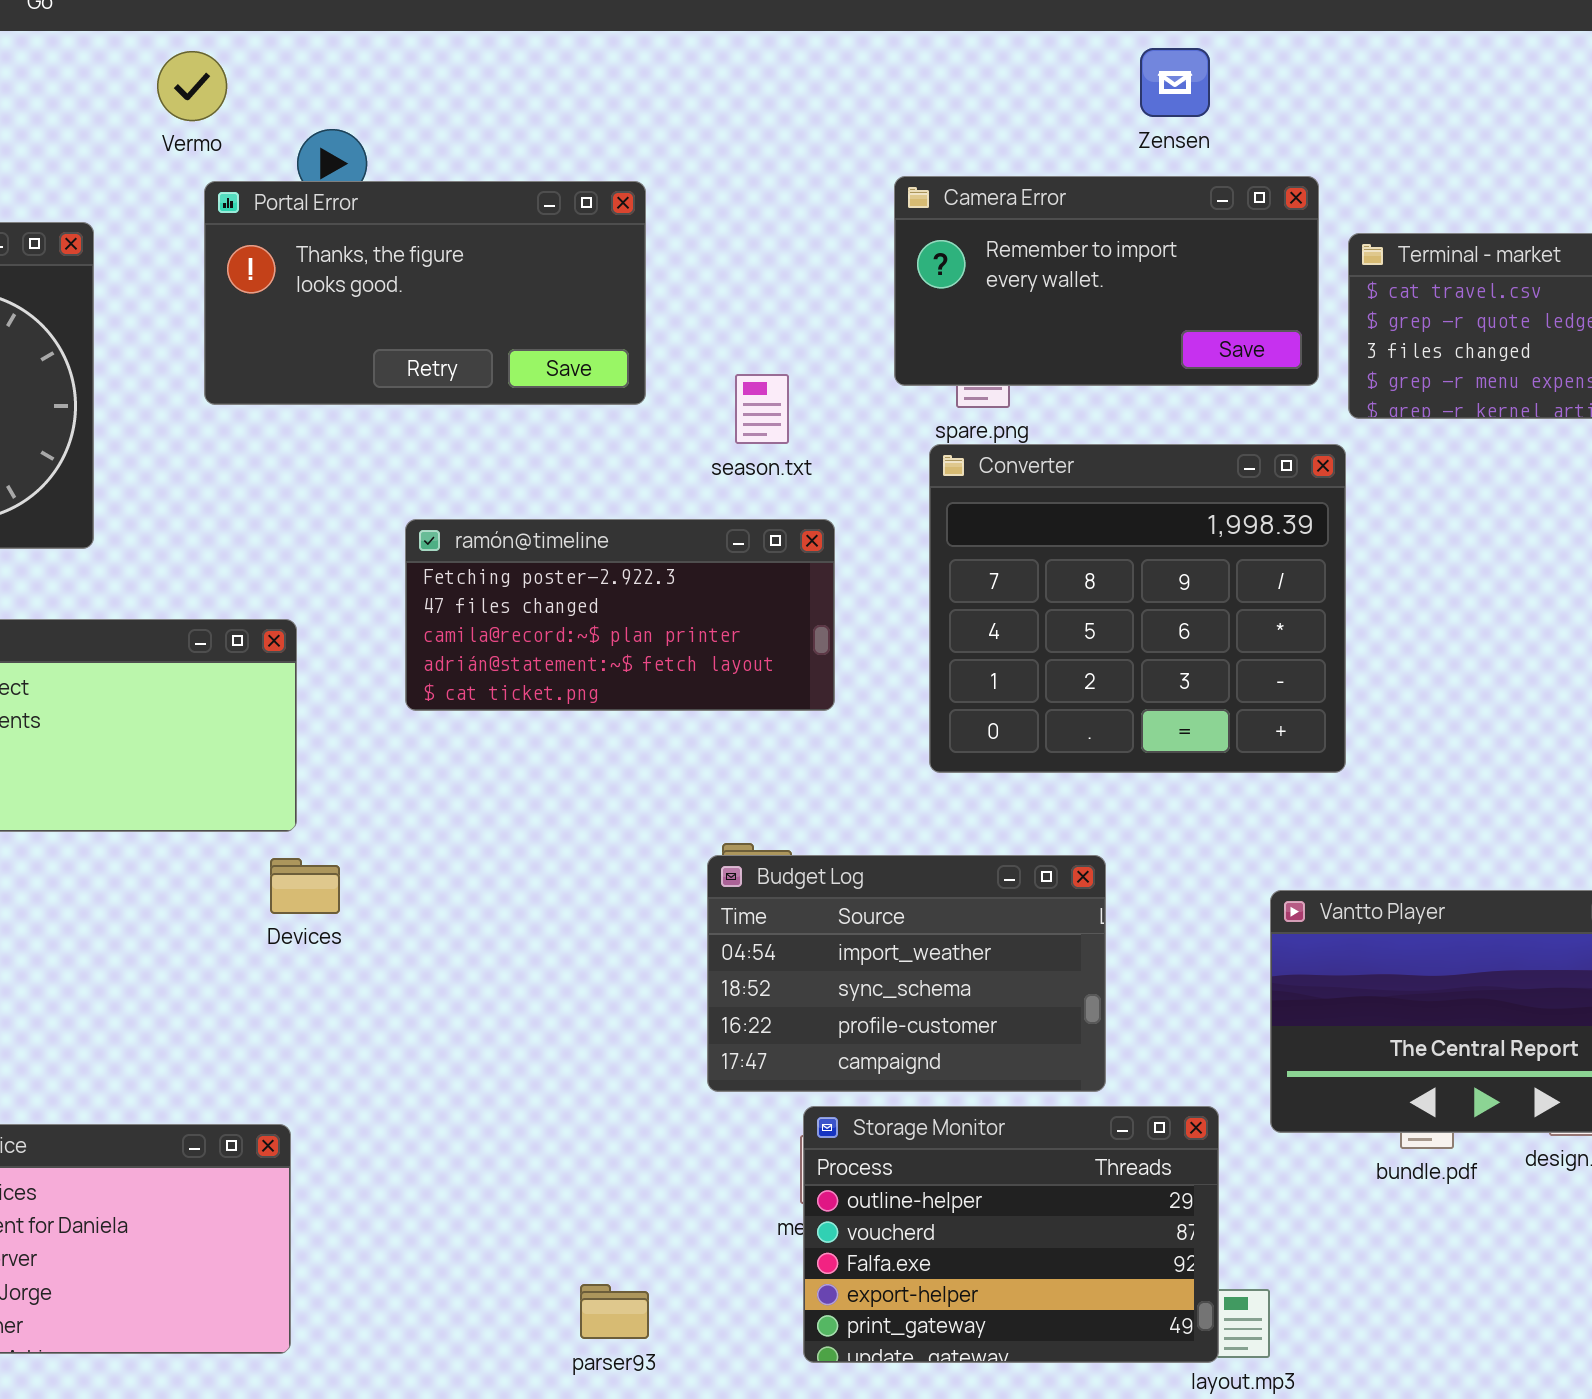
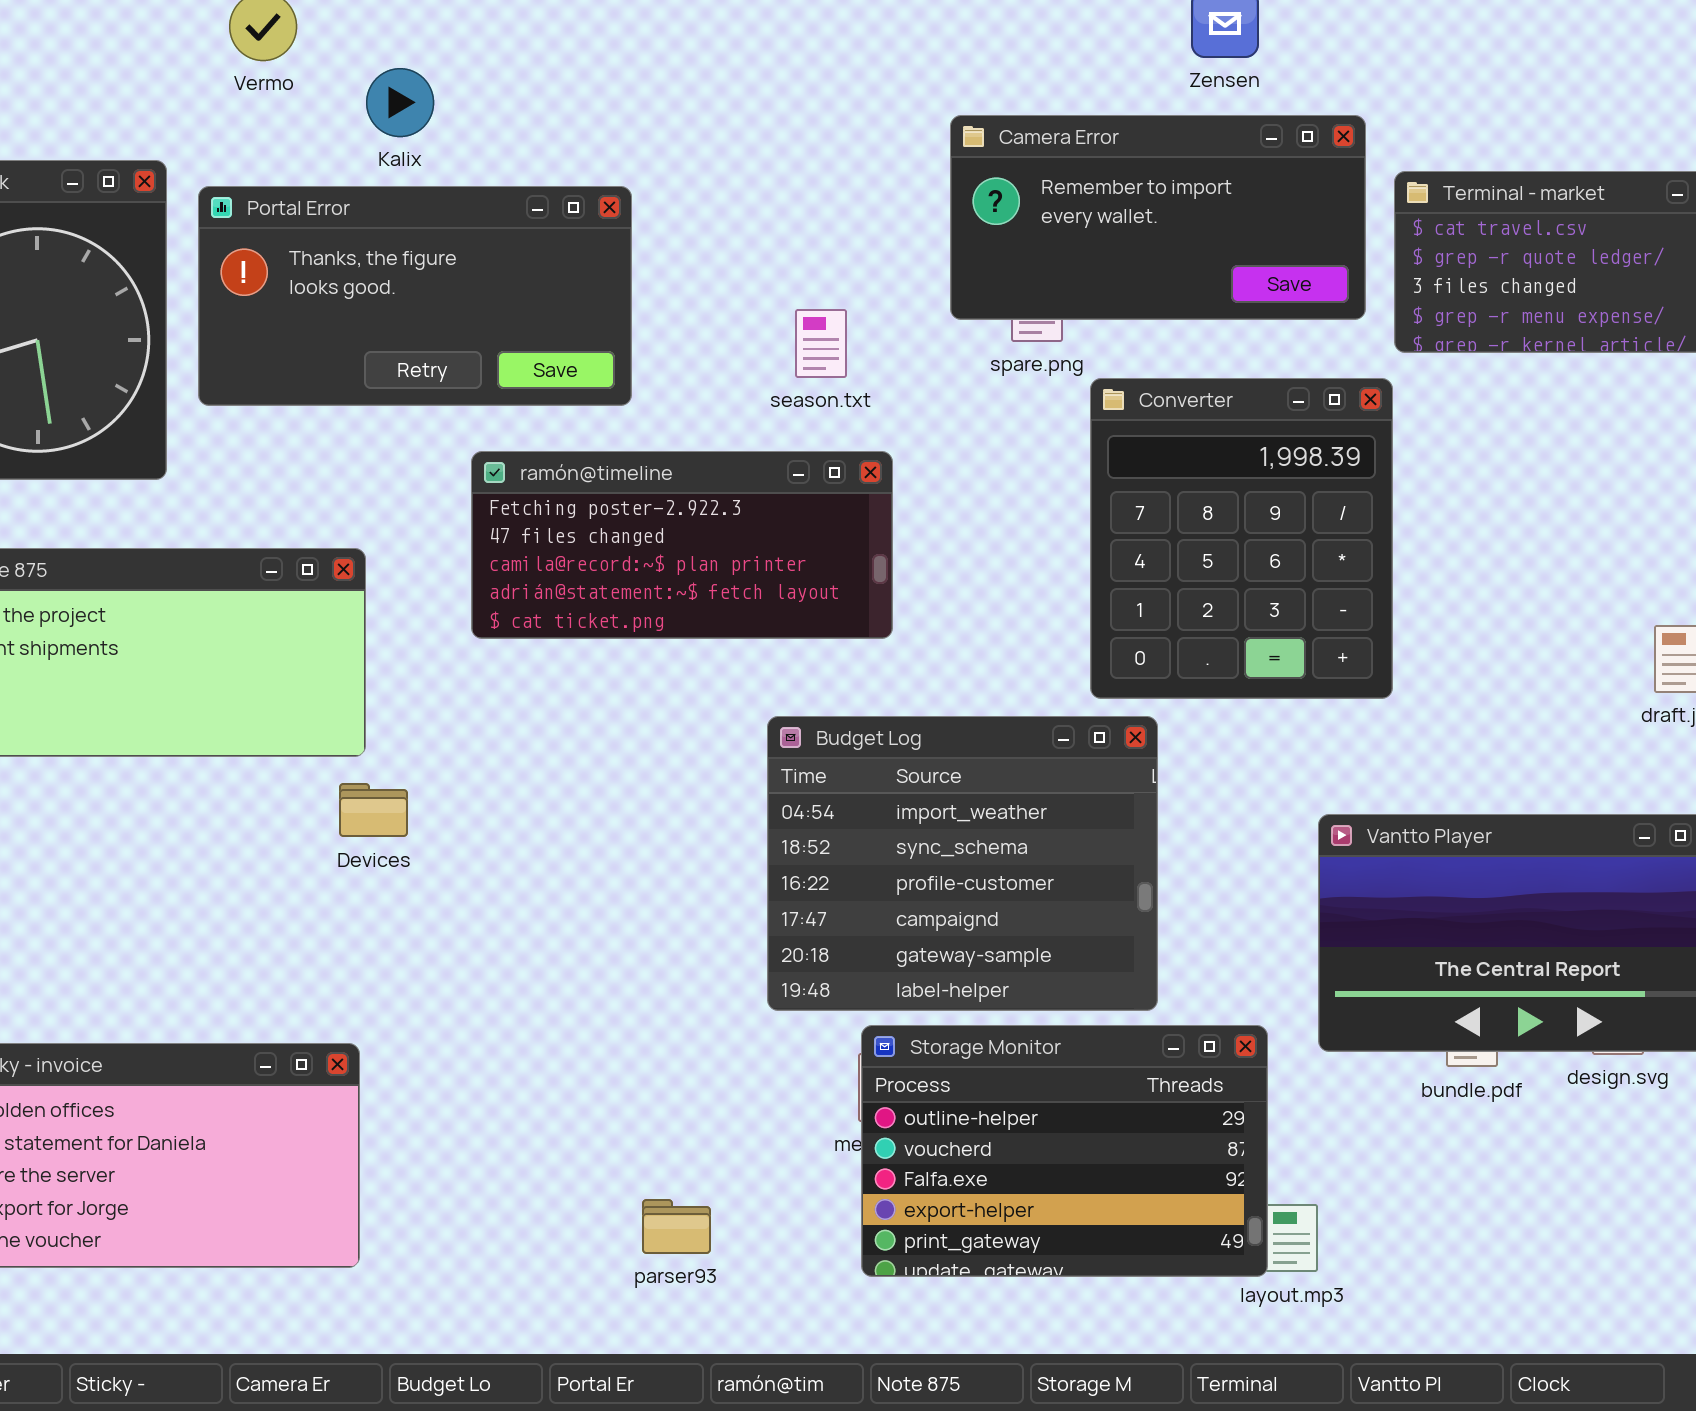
Portal Error: [204,181,646,405] -> [198,186,632,406], moved
Converter: [929,444,1346,773] -> [1090,378,1393,699], resized
Budget Log: [707,855,1106,1092] -> [767,716,1158,1011], resized

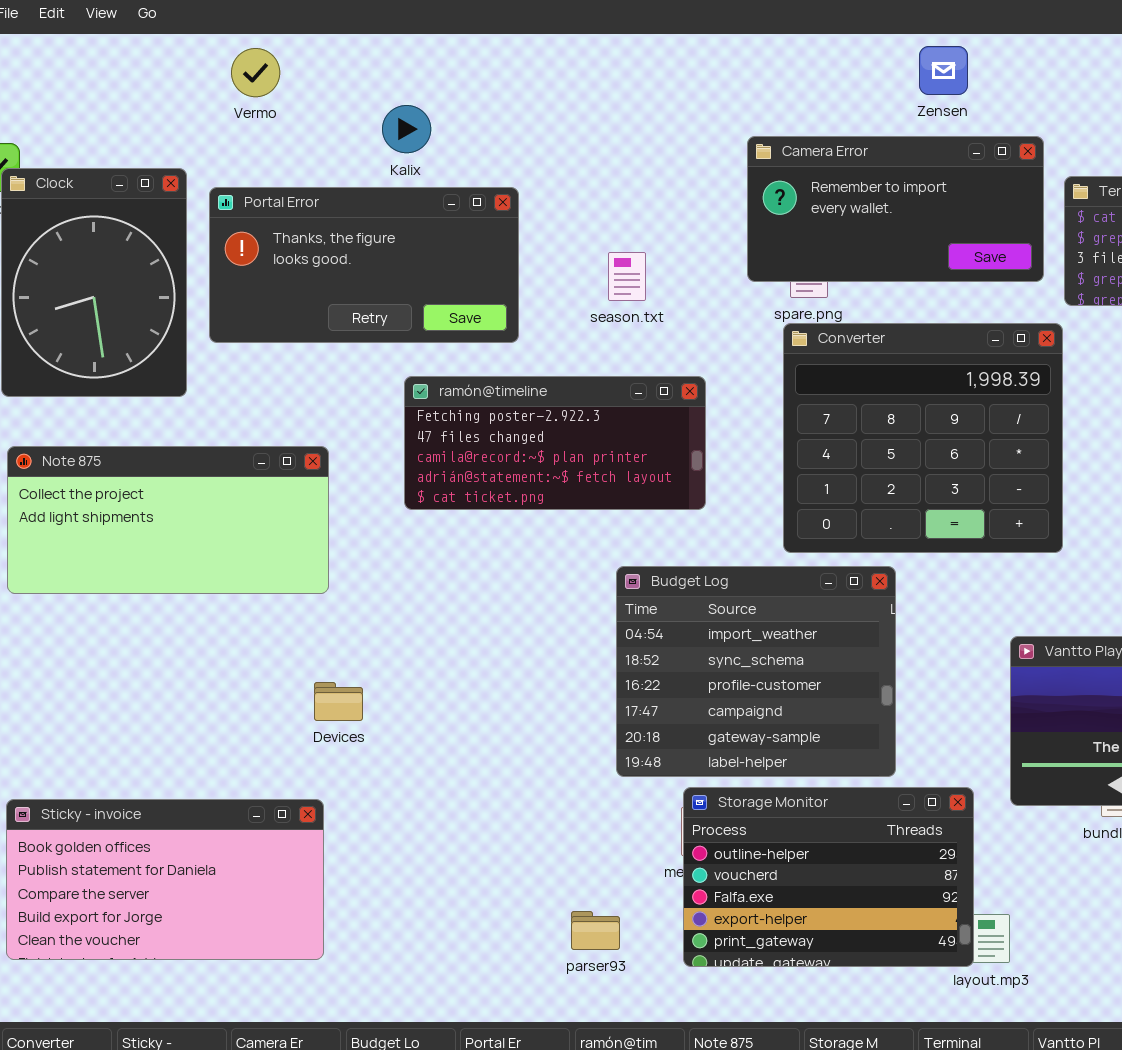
Kalix: [366,68,434,137] -> [382,105,431,153], moved
season.txt: [795,309,847,378] -> [608,252,646,301], moved
Converter: [1090,378,1393,699] -> [783,323,1063,553], resized
Devices: [339,783,408,837] -> [314,682,363,721], moved
parser93: [642,1199,711,1254] -> [571,911,620,950], moved

